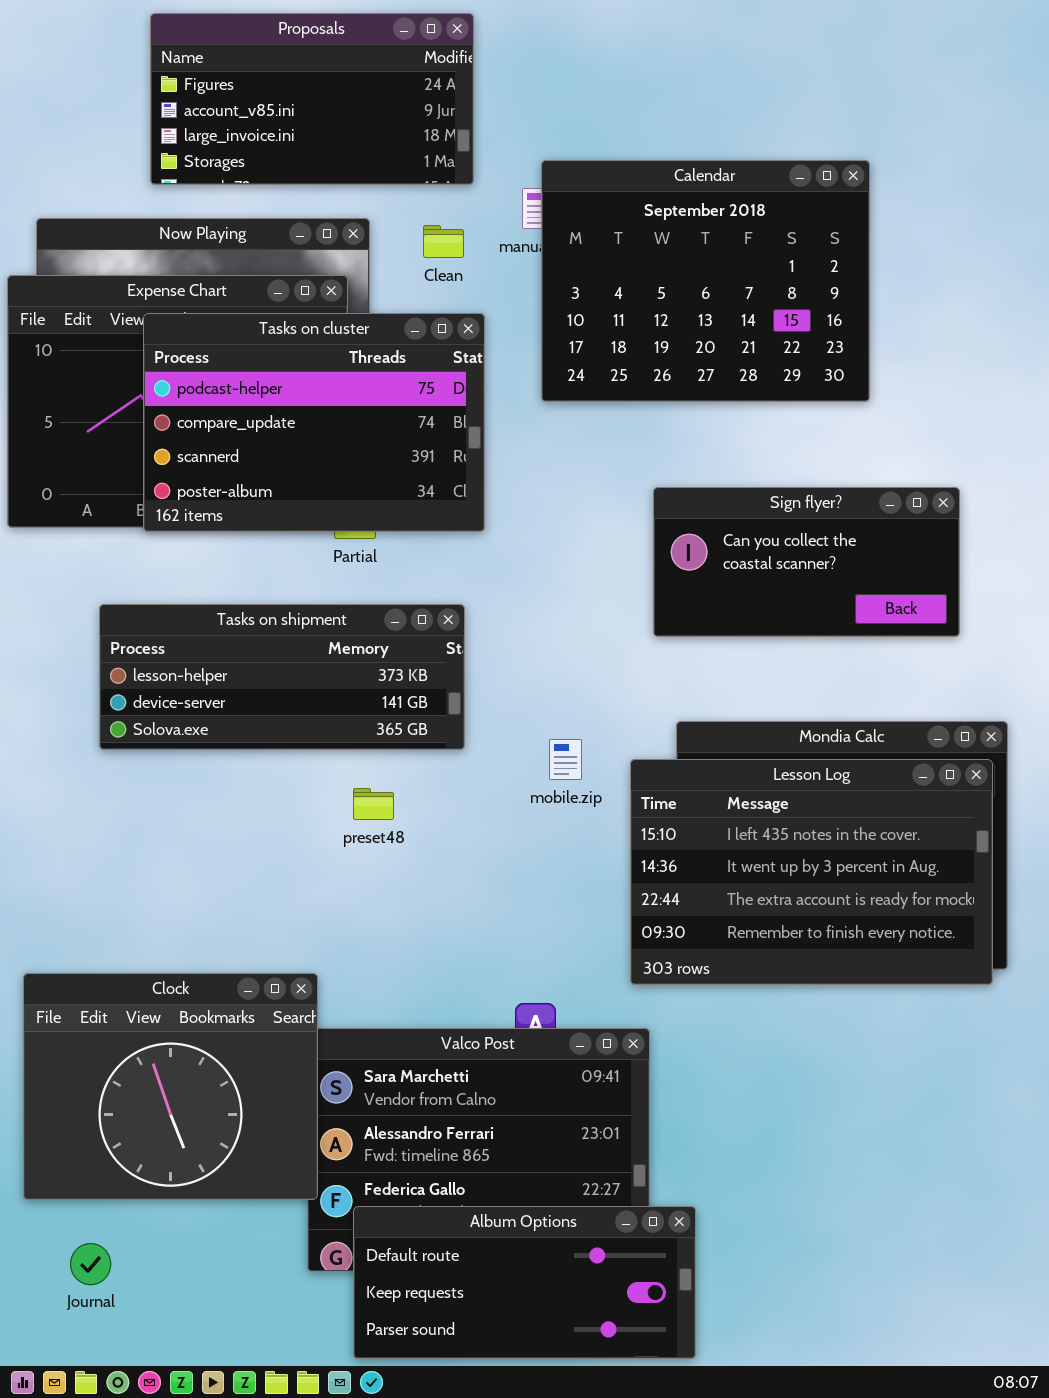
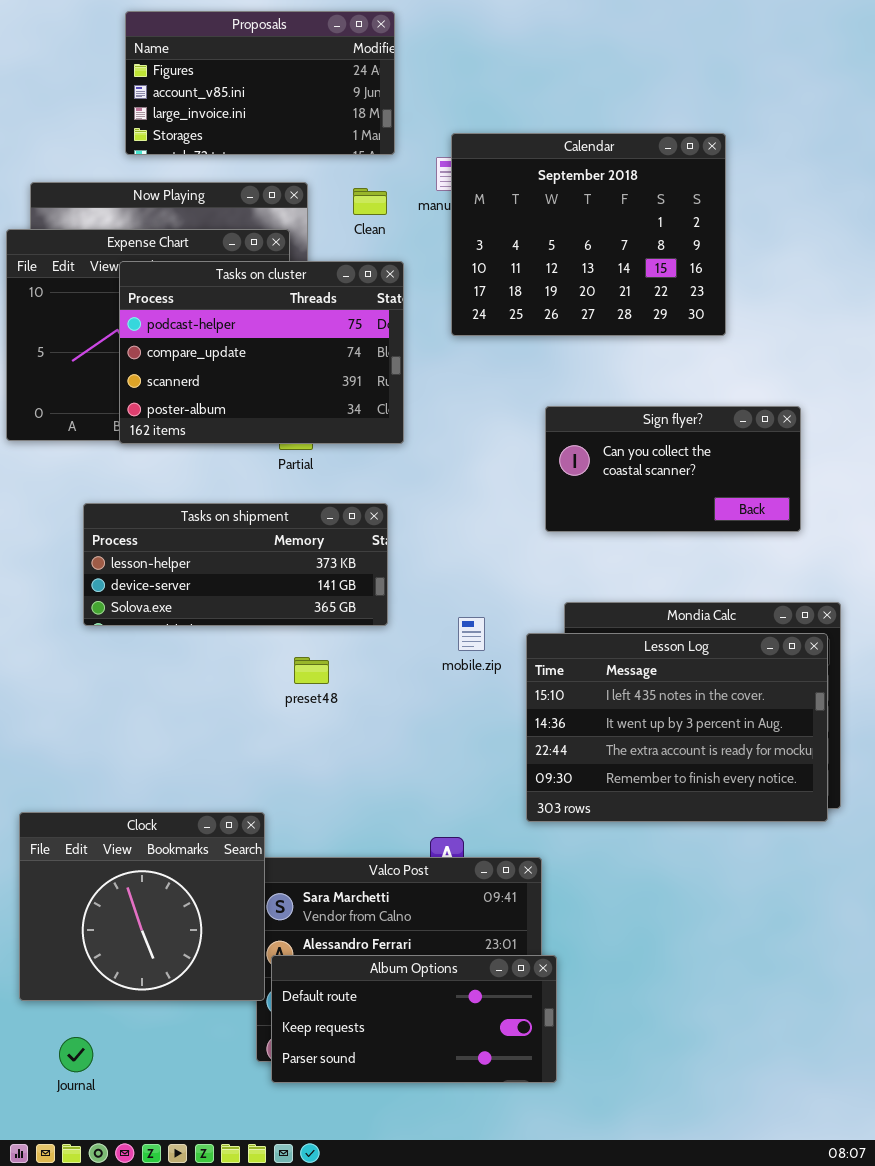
Album Options: [353,1206,696,1359] -> [271,955,557,1083], moved

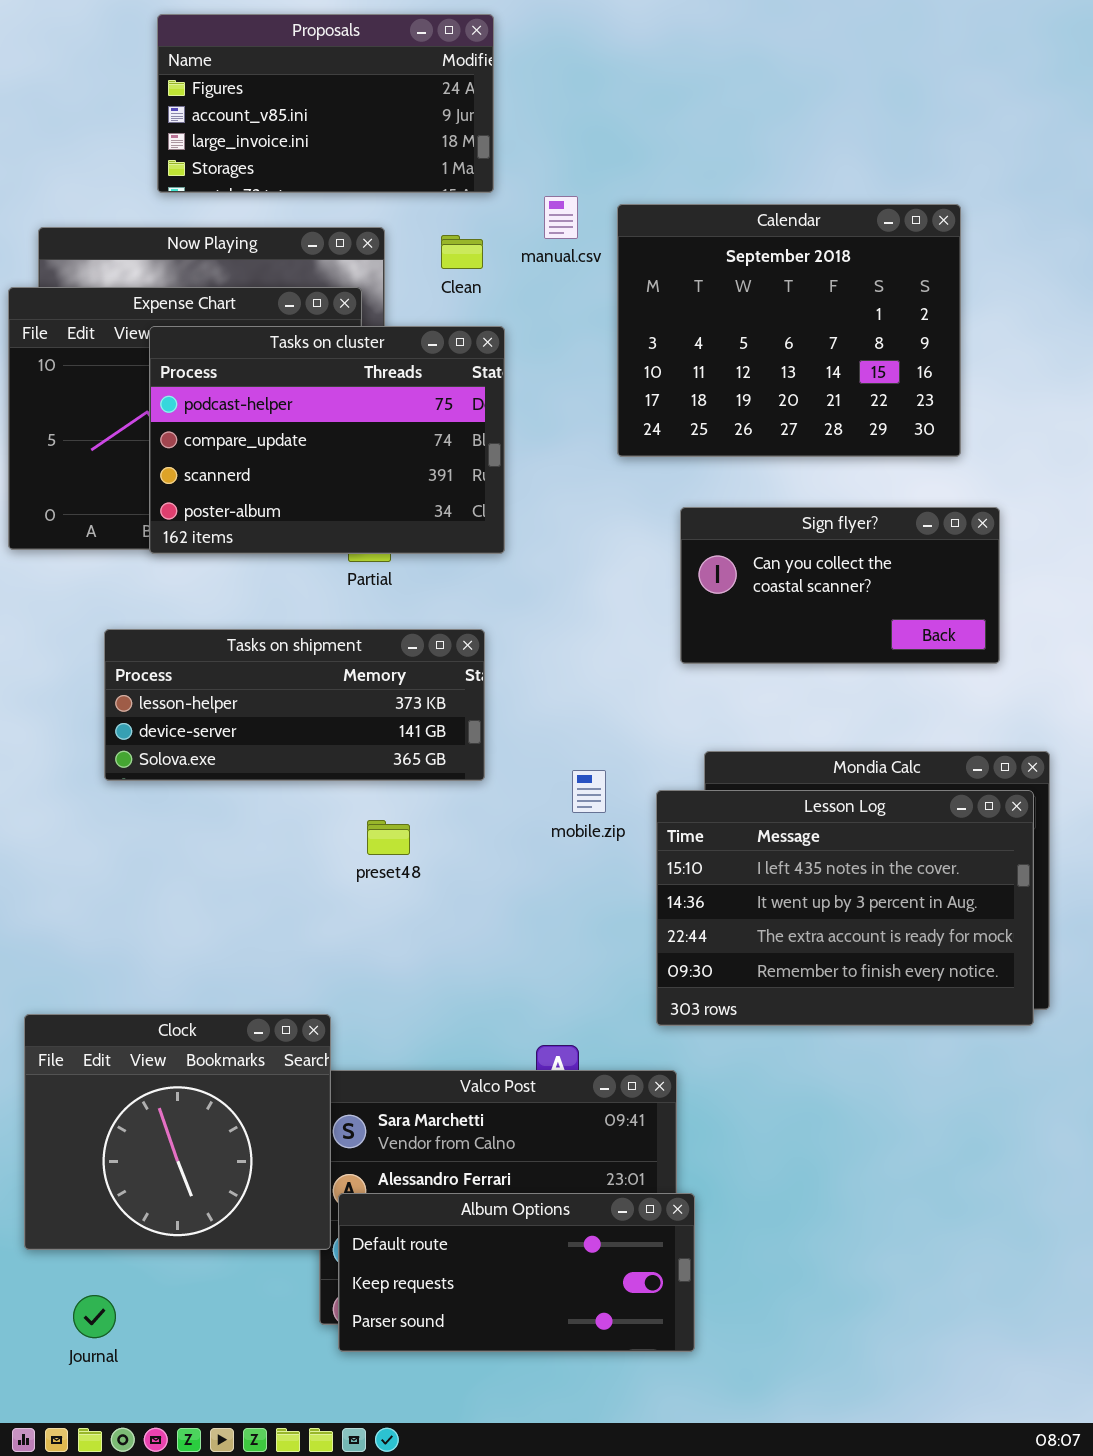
Calendar: [451,133,726,336] -> [617,204,961,457], moved

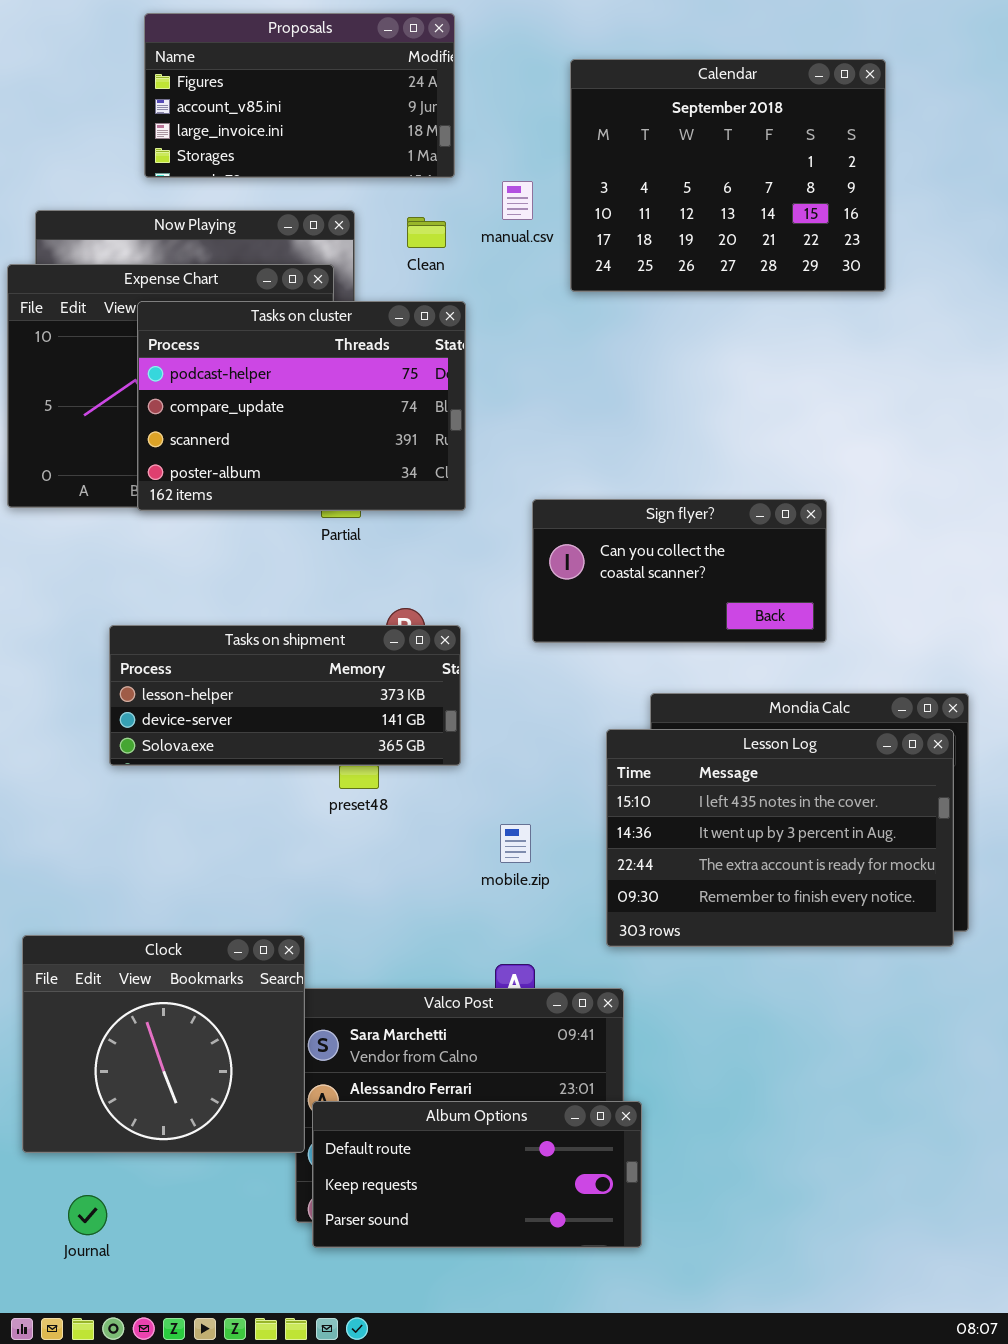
Calendar: [617,204,961,457] -> [570,59,886,292], moved
Sign flyer?: [680,507,1000,664] -> [532,499,827,643], moved
Tasks on shipment: [104,629,485,781] -> [109,625,461,766], moved
mobile.zip: [572,770,606,813] -> [500,824,531,863], moved

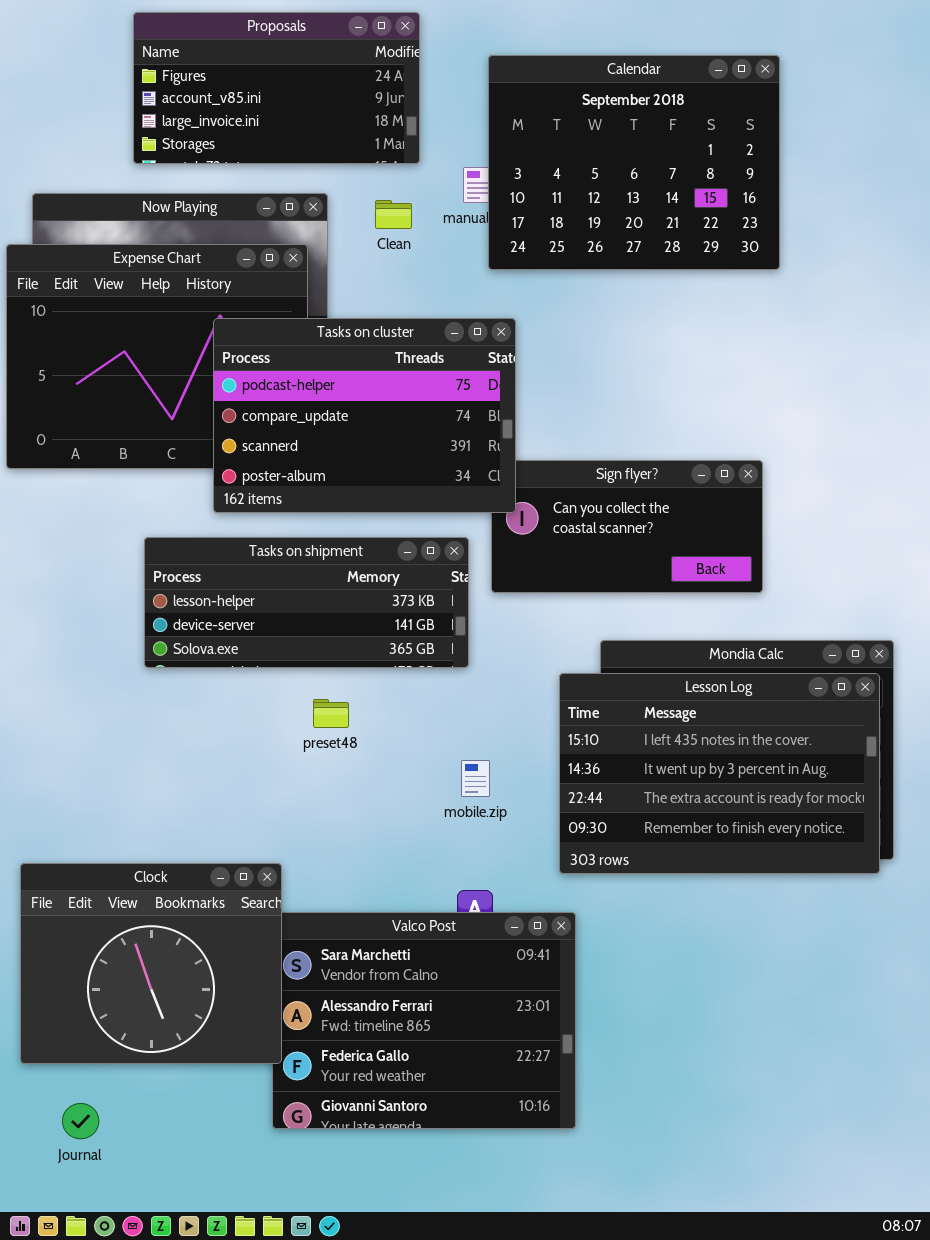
Calendar: [570,59,886,292] -> [488,55,780,270], moved
Tasks on cluster: [137,301,466,511] -> [213,318,516,513], moved
Tasks on shipment: [109,625,461,766] -> [144,537,469,668], moved
Album Options: [312,1101,642,1248] -> none, closed

